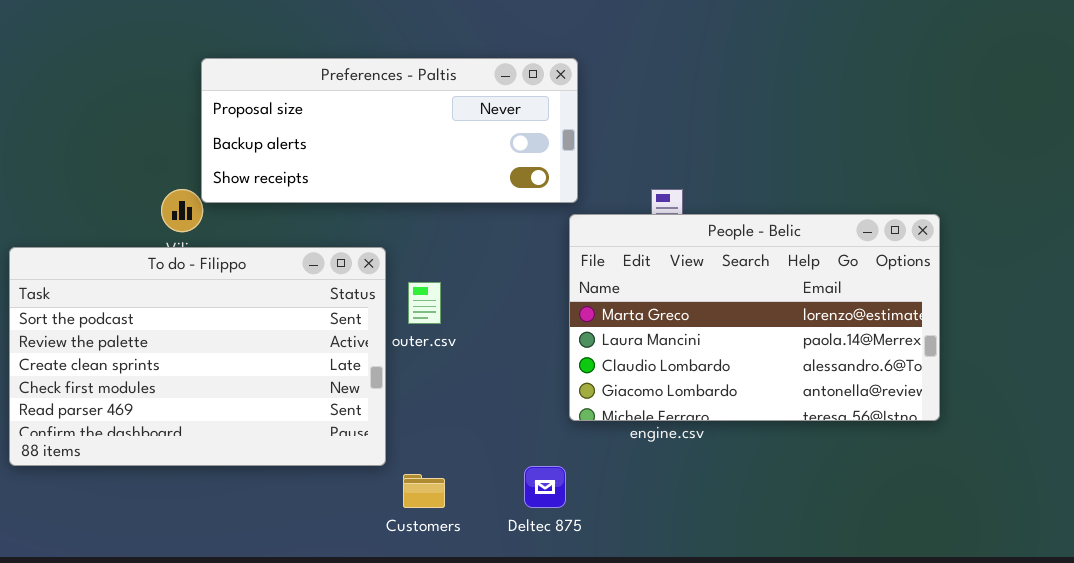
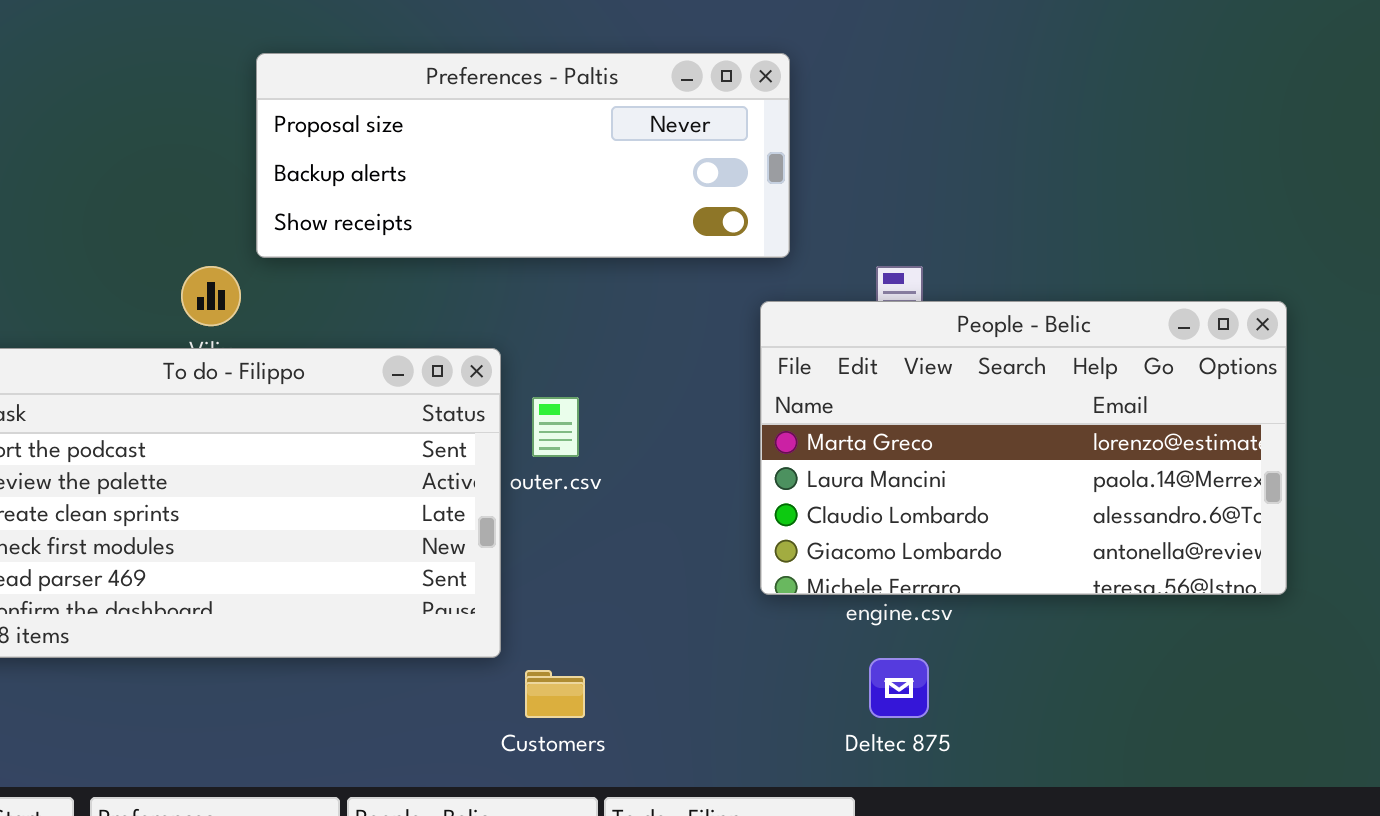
Preferences - Paltis: [201,58,578,203] -> [256,53,790,258], moved
Deltec 875: [524,466,566,508] -> [869,658,929,718], moved

